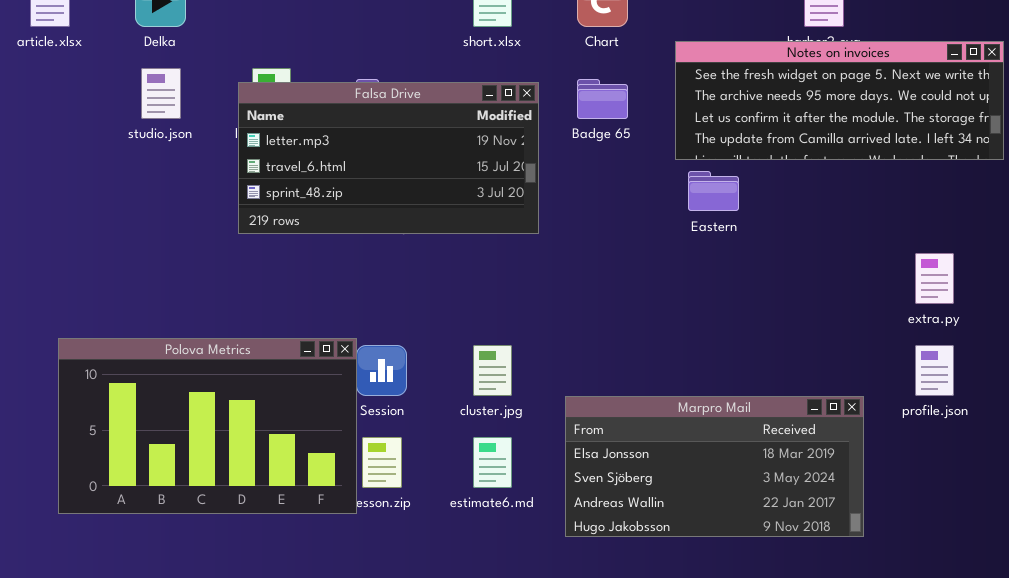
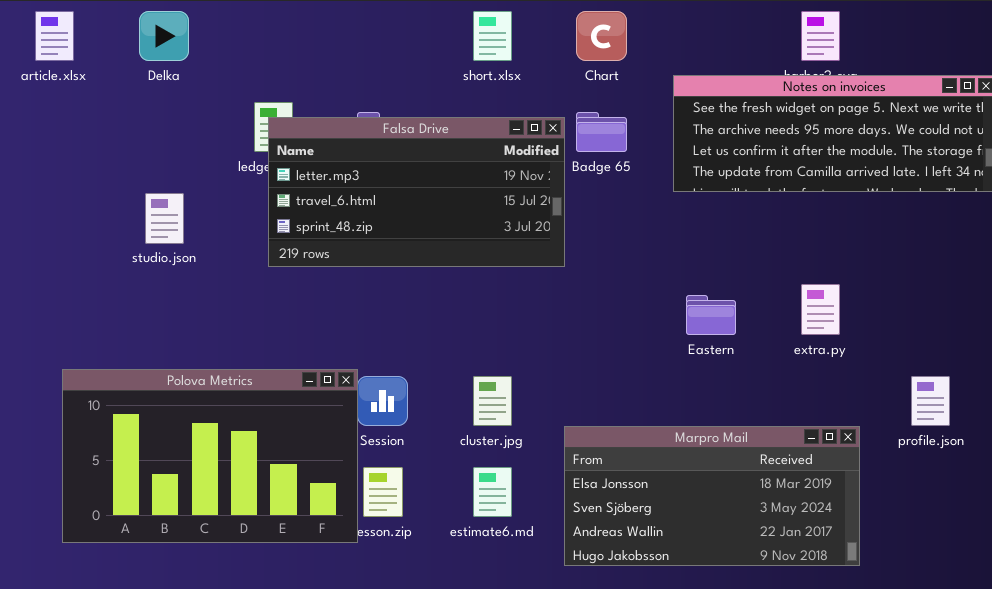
studio.json: [141,68,181,119] -> [145,193,184,244], moved
Falsa Drive: [238,82,539,234] -> [268,117,565,267], moved
Eastern: [688,171,739,211] -> [686,295,736,335], moved
extra.py: [915,253,954,304] -> [801,284,840,335], moved

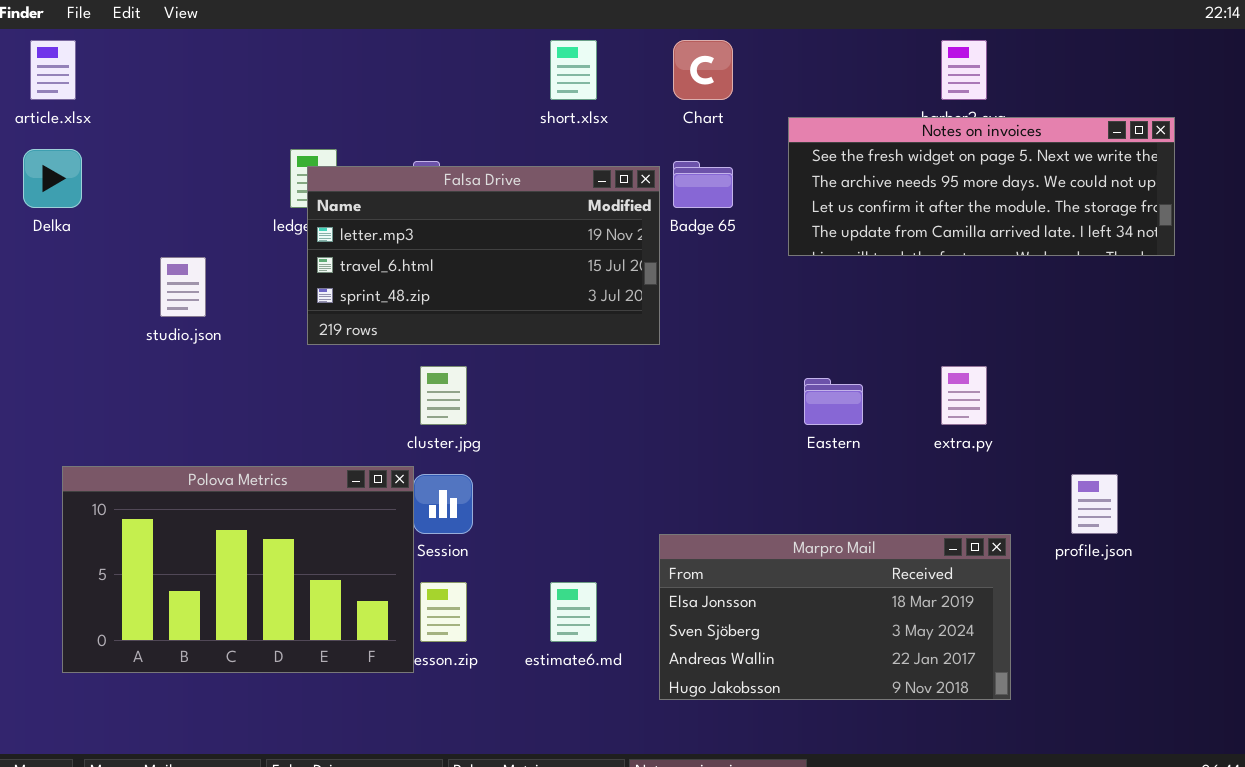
Delka: [139,11,189,61] -> [23,149,82,208], moved
cluster.jpg: [473,376,512,426] -> [420,366,467,425], moved

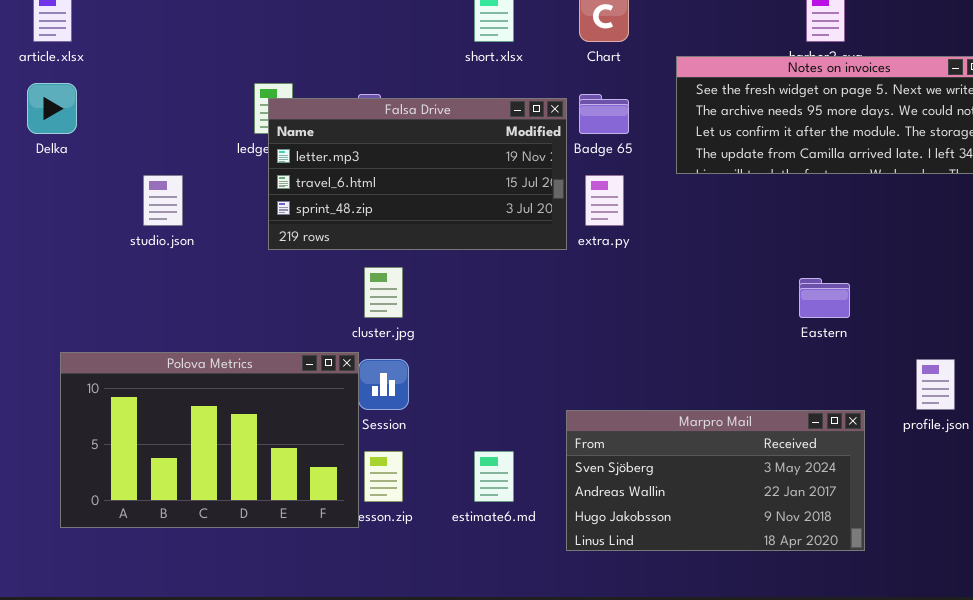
extra.py: [941,366,987,425] -> [585,175,624,226], moved
Eastern: [804,378,863,425] -> [799,278,850,318], moved
Marpro Mail: [659,534,1011,700] -> [566,410,865,551], scrolled down 1 row

